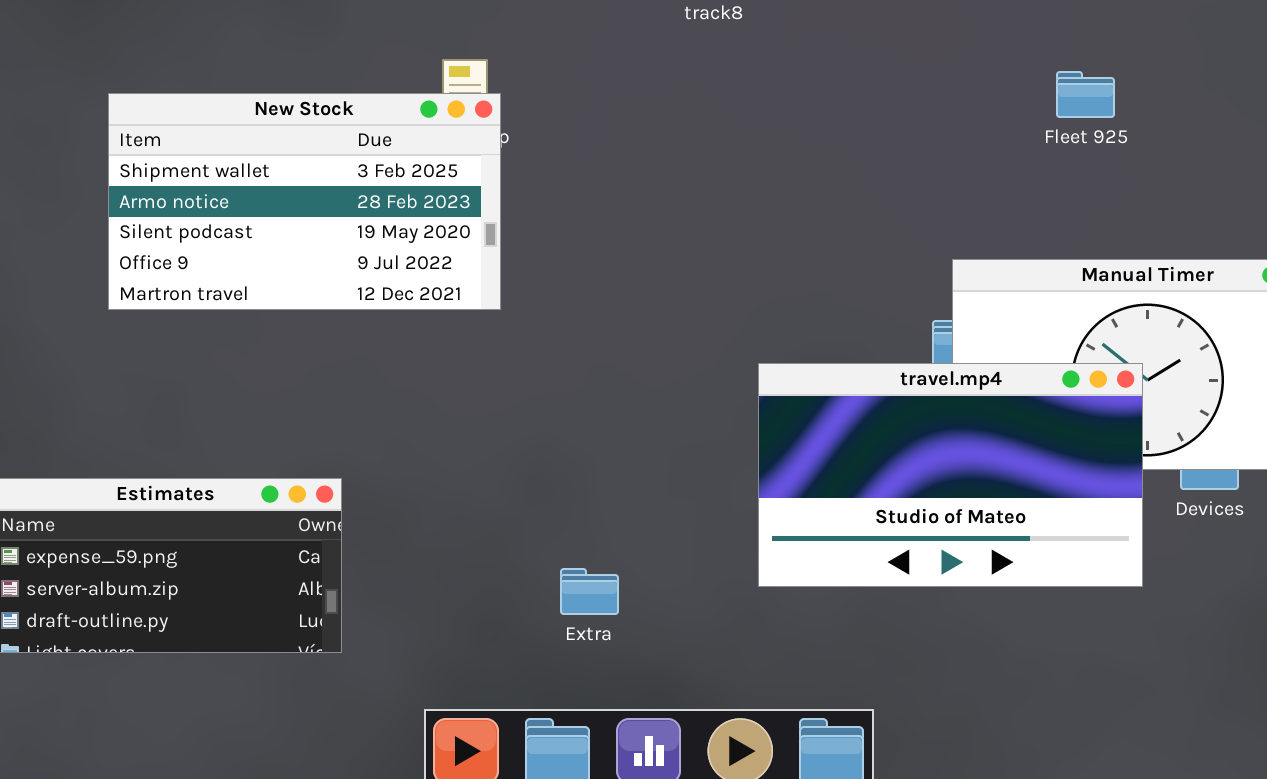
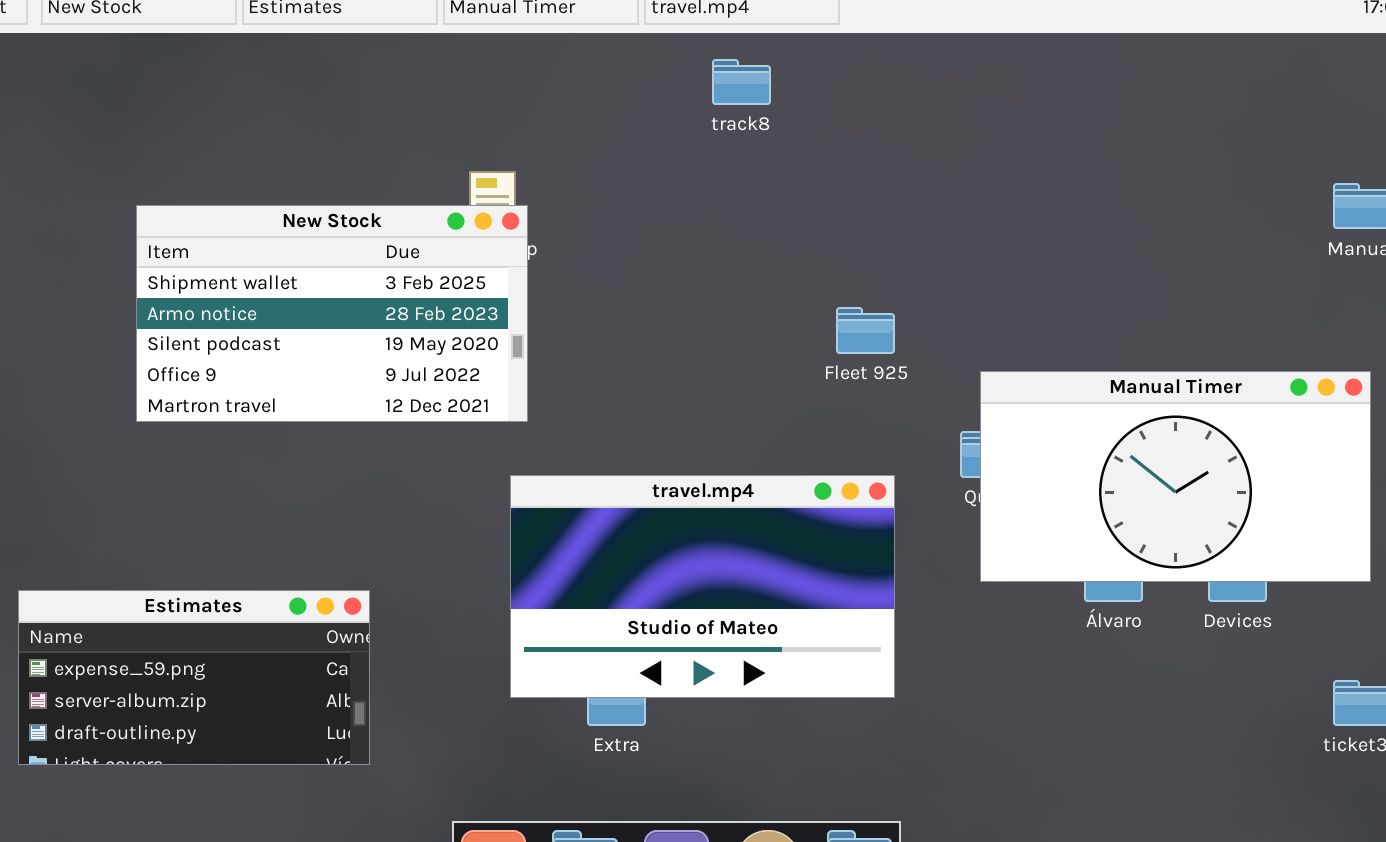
Fleet 925: [1056,71,1115,118] -> [836,307,895,354], moved
travel.mp4: [758,363,1143,587] -> [510,475,895,698], moved

